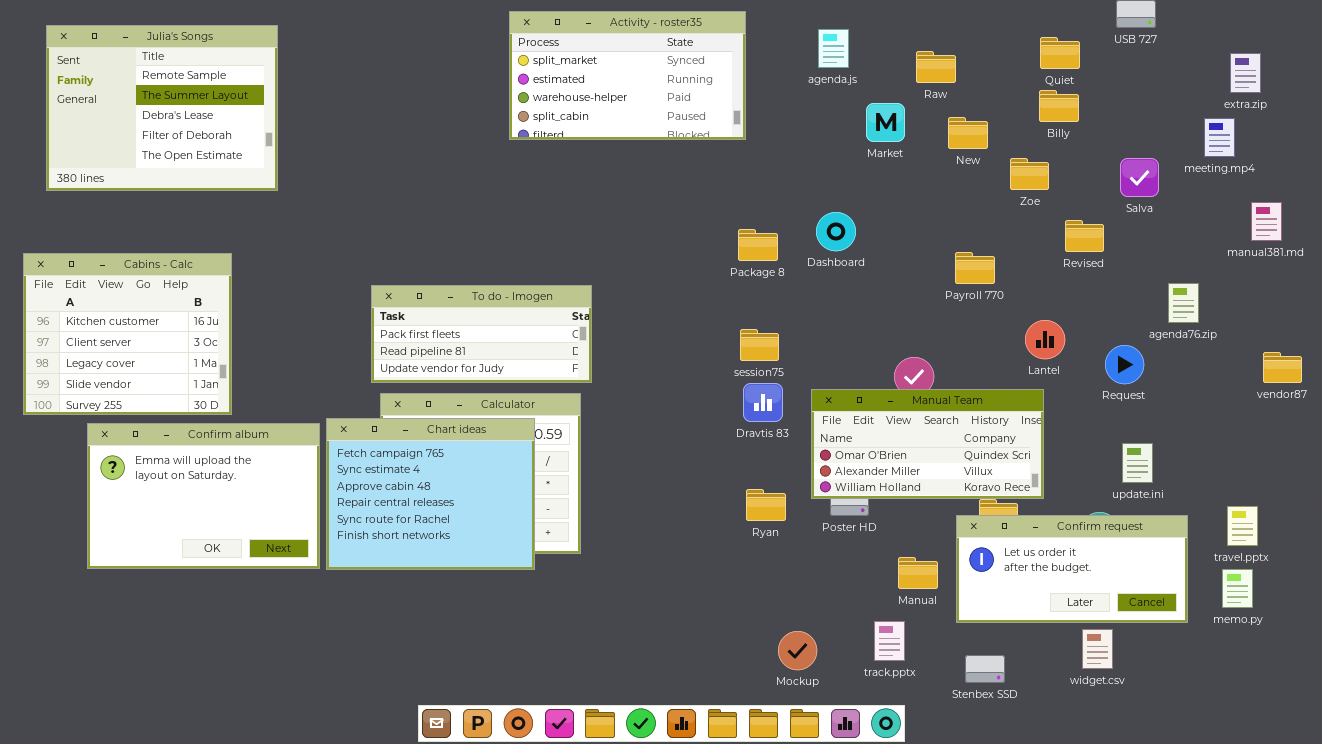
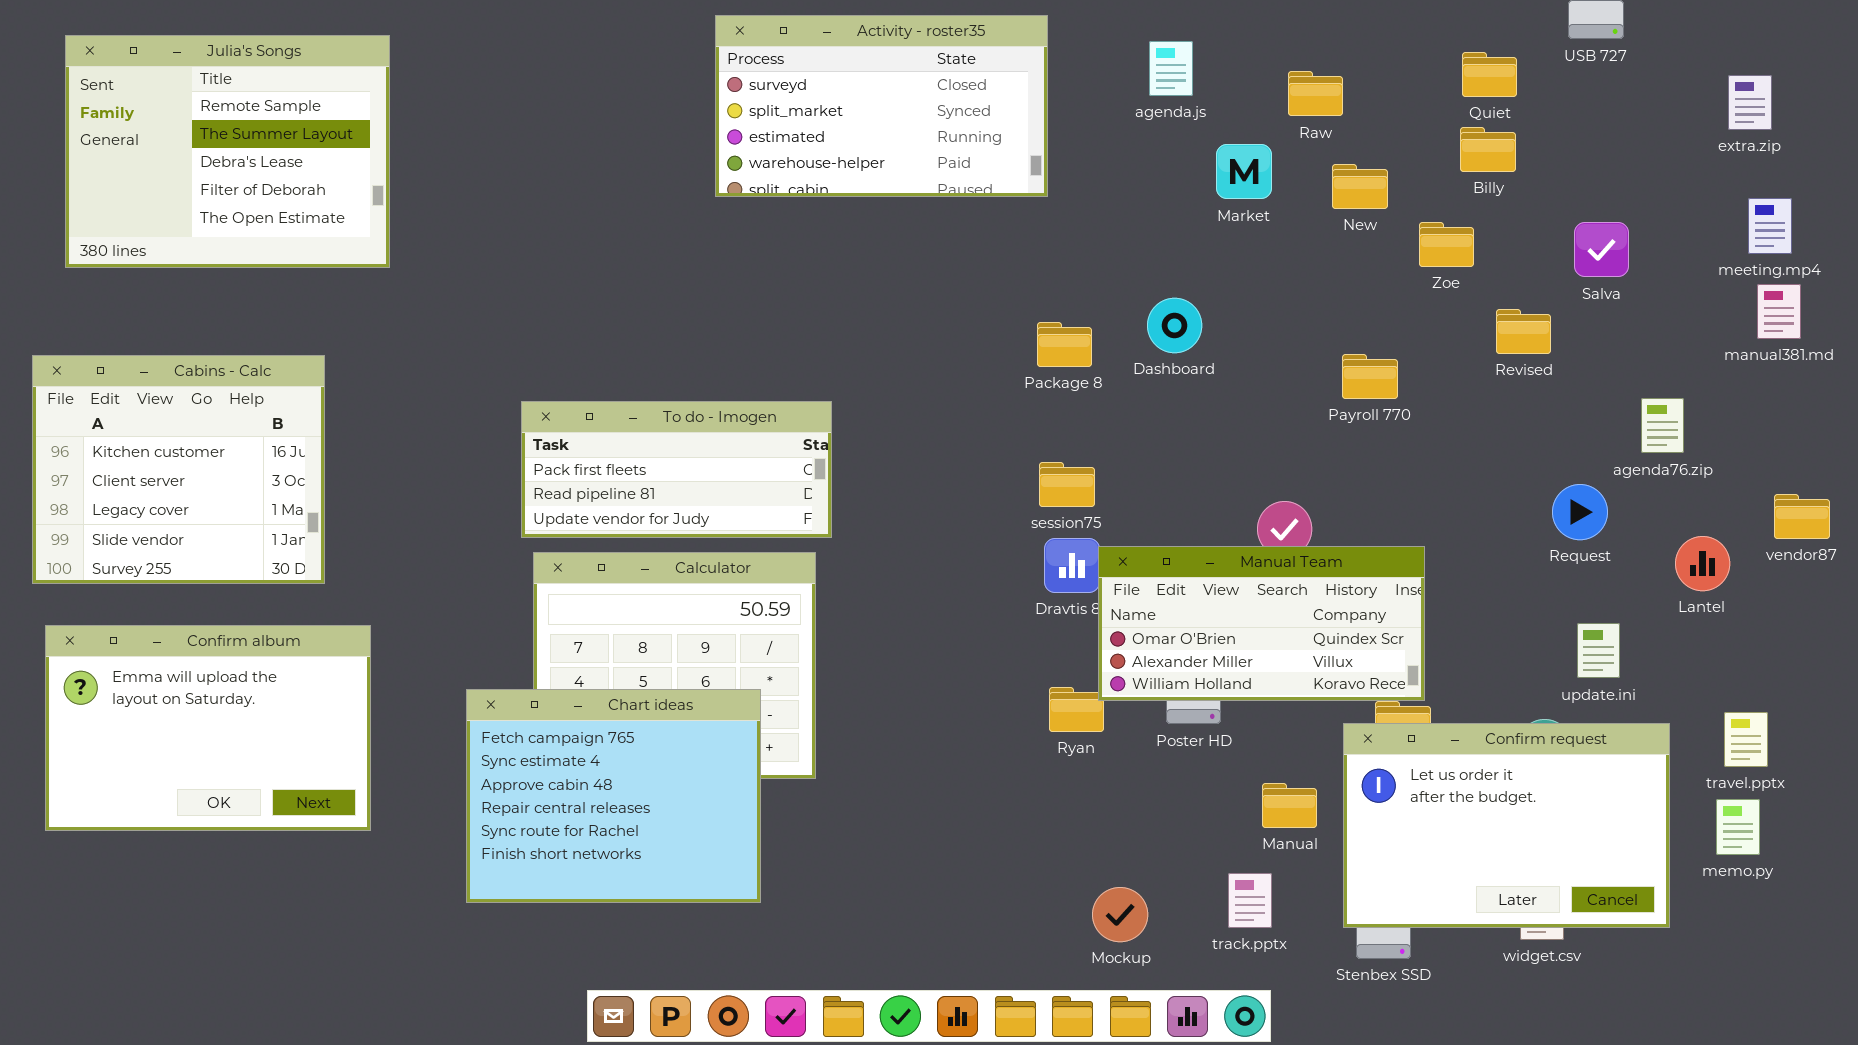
Activity - roster35: [509,11,746,140] -> [715,15,1048,197], scrolled up 1 row
meeting.mp4: [1204,118,1235,157] -> [1748,198,1792,254], moved
Lantel: [1025,320,1065,359] -> [1675,536,1730,591], moved
Manual Team: [811,389,1044,499] -> [1098,546,1425,701], moved
Chart ideas: [326,418,535,570] -> [466,689,761,903], moved
Confirm album: [87,423,320,569] -> [45,625,371,831], moved
Confirm request: [956,515,1188,623] -> [1343,723,1670,928], resized

